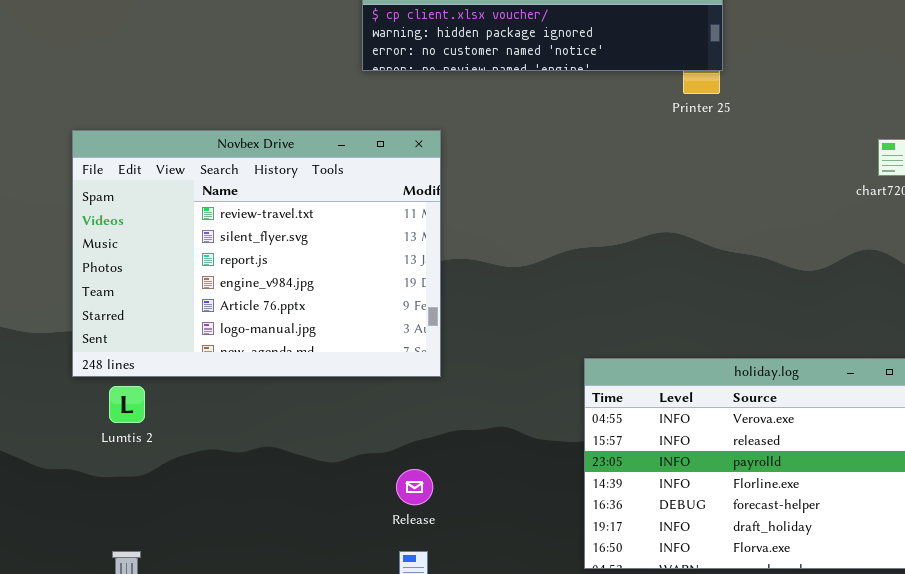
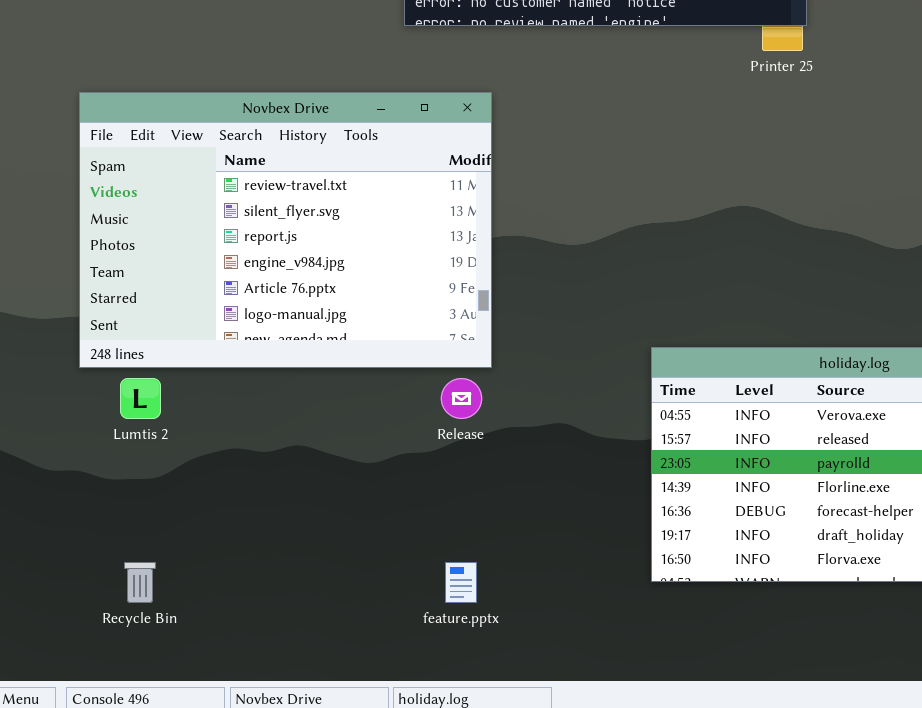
Release: [396,469,433,505] -> [441,378,482,419], moved

